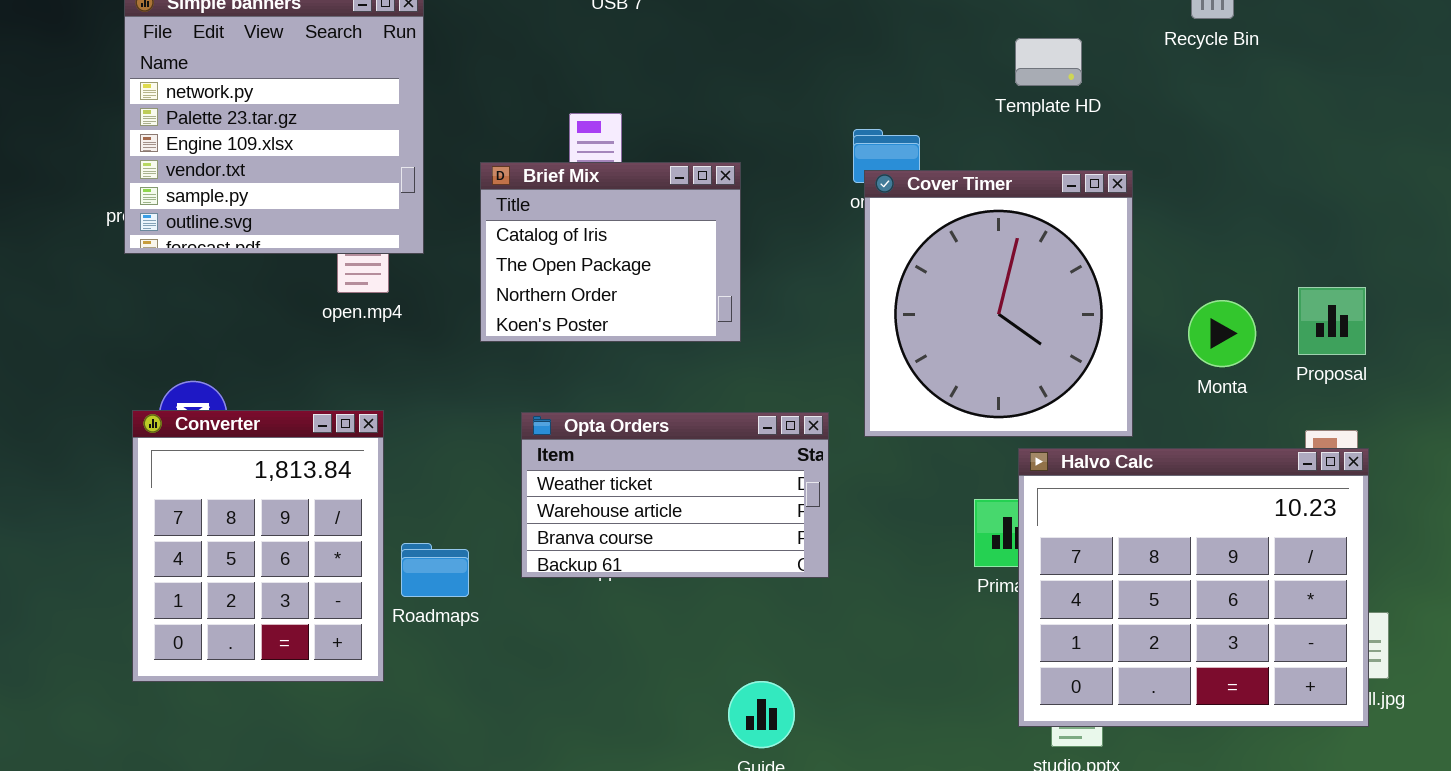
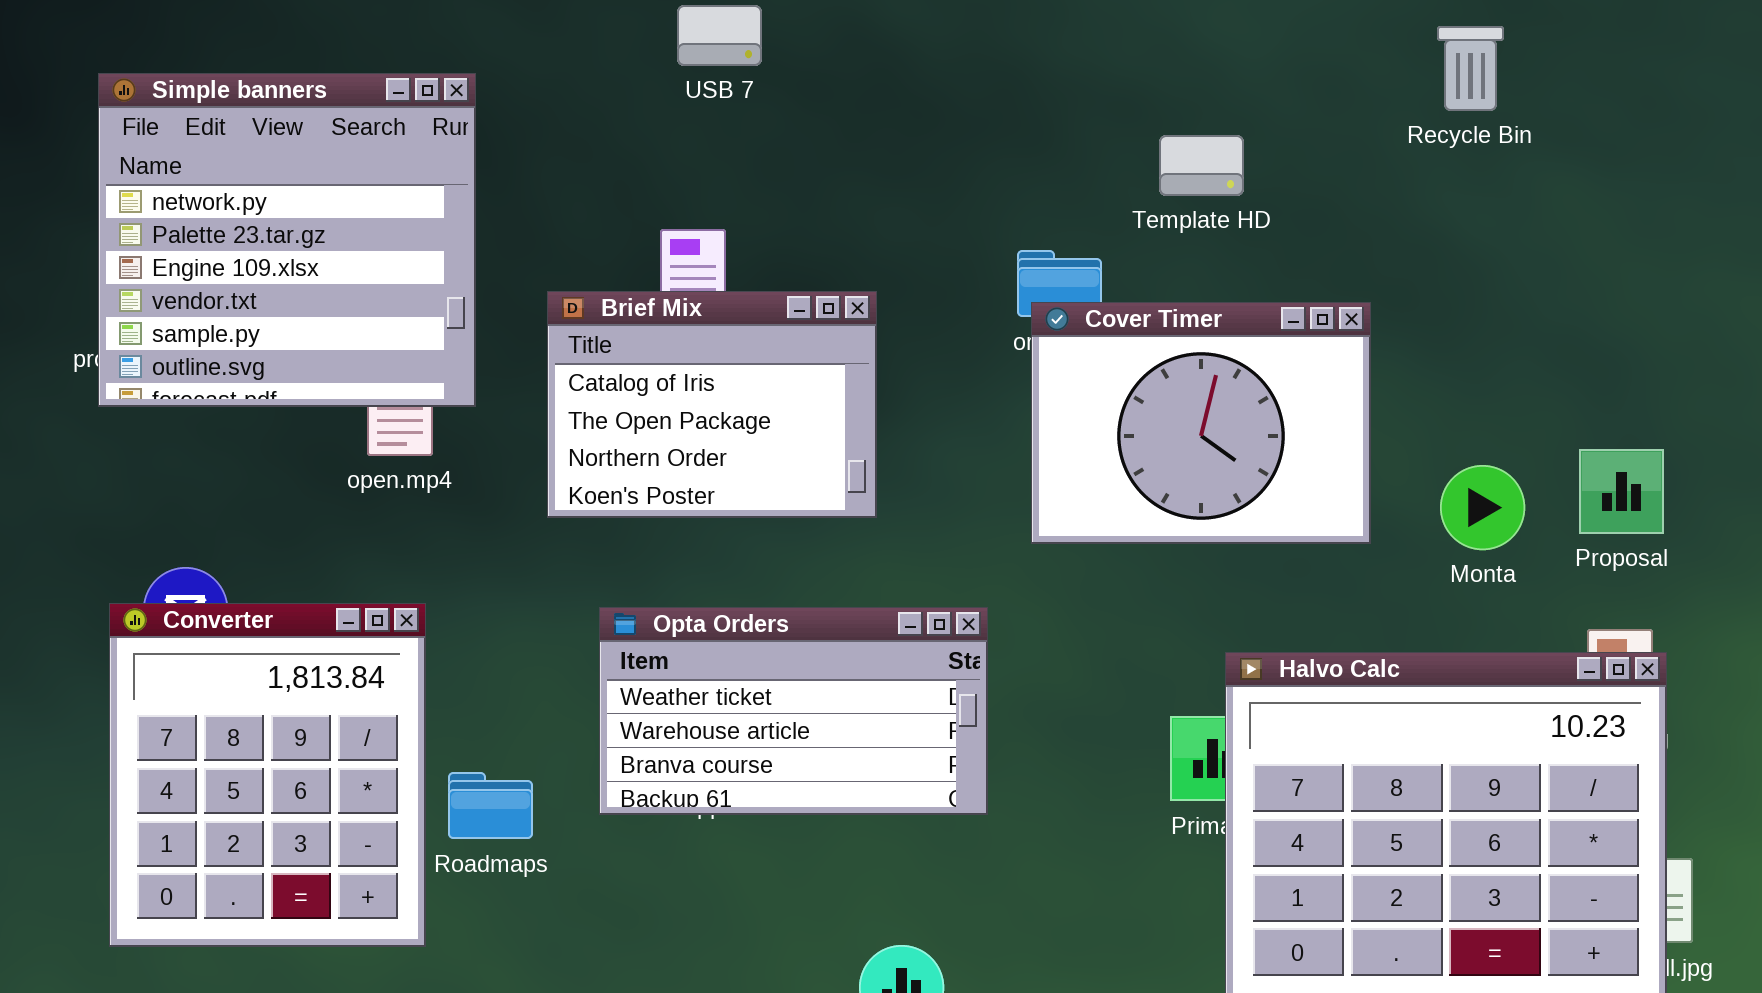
Template HD: [1015,38,1082,86] -> [1159,135,1244,196], moved
Cover Timer: [864,170,1133,437] -> [1031,302,1371,544], resized

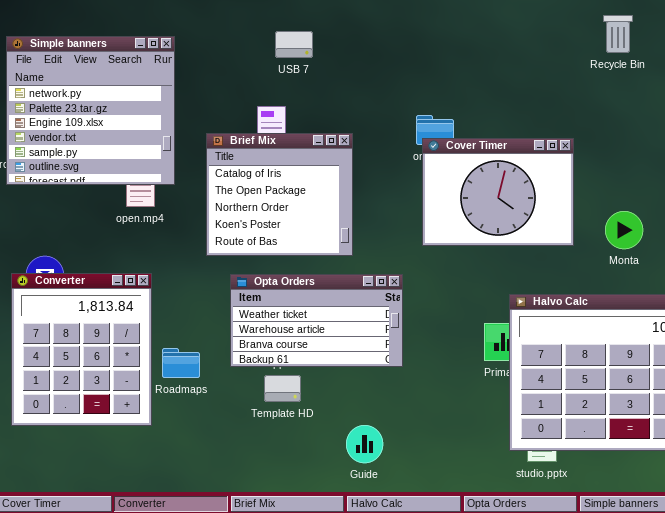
USB 7: [677,5,762,66] -> [275,31,313,58], moved
Template HD: [1159,135,1244,196] -> [264,375,301,402], moved
Brief Mix: [547,291,877,518] -> [206,133,353,256], resized

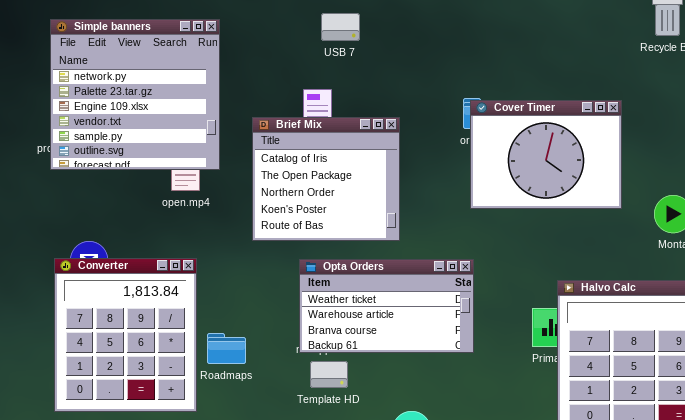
Cover Timer: [422,138,574,246] -> [470,100,622,209], moved
Opta Orders: [230,274,403,367] -> [299,259,474,353], moved

